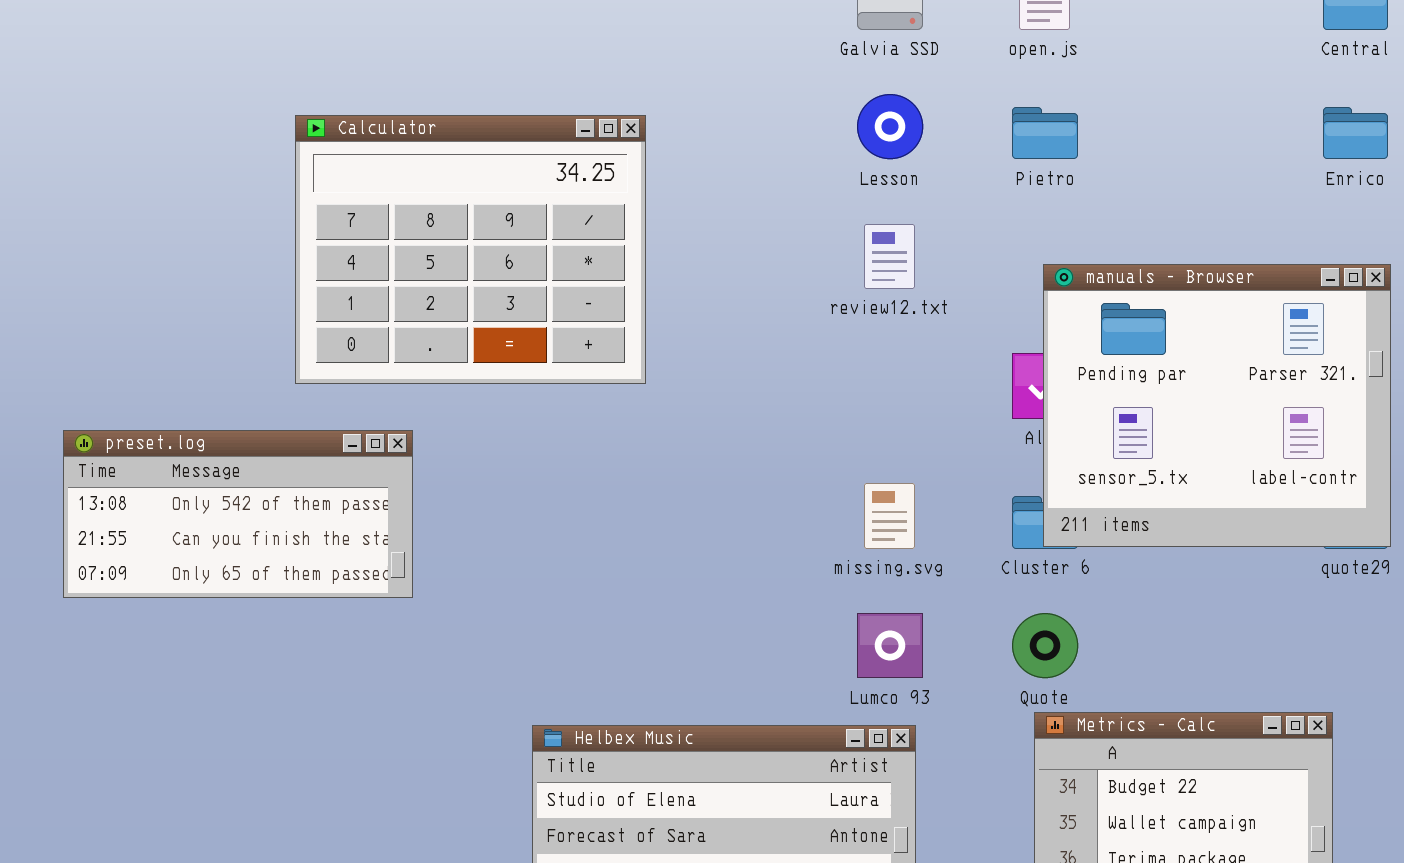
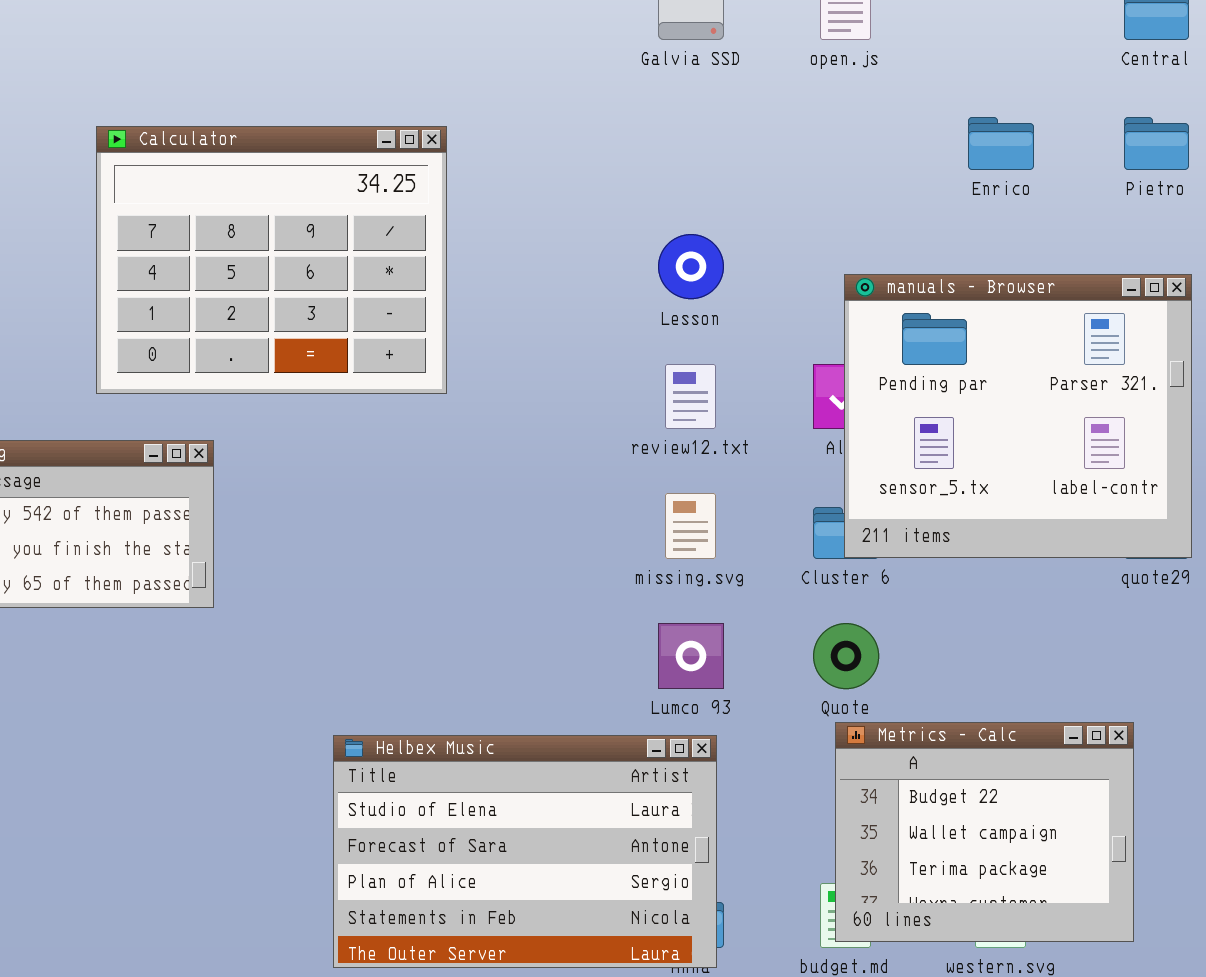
Lesson: [857,94,923,159] -> [658,234,724,299], moved
Pietro: [1012,107,1078,159] -> [1124,117,1189,170], moved
Enrico: [1323,107,1388,159] -> [968,117,1034,170], moved
review12.txt: [864,224,915,289] -> [665,364,716,429], moved

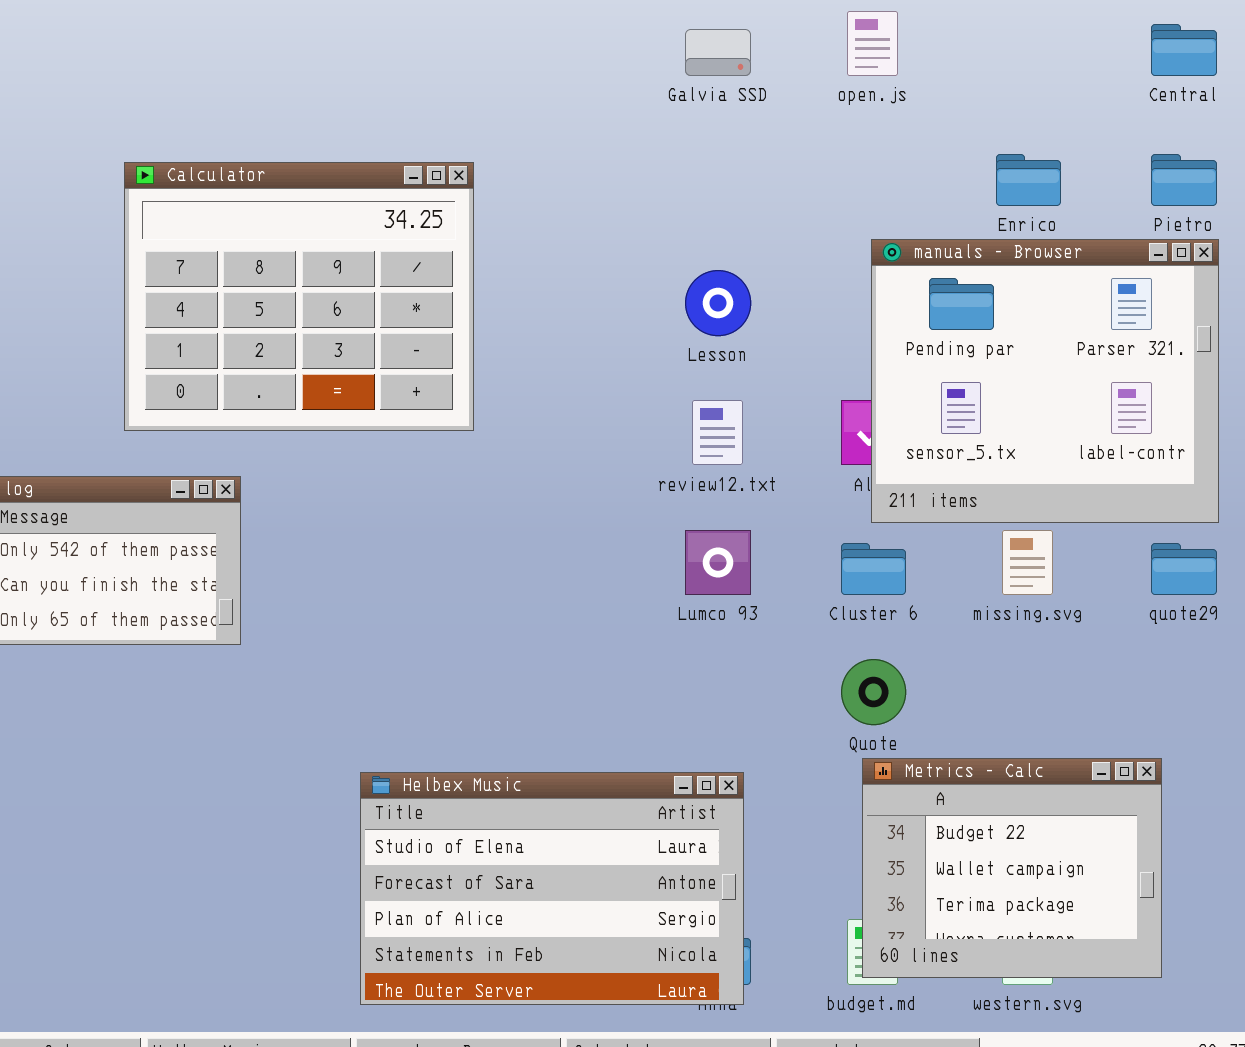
manuals - Browser: [844,274,1192,558] -> [871,239,1219,523], moved
missing.svg: [665,493,716,559] -> [1002,530,1053,595], moved
Lumco 93: [658,623,724,689] -> [685,530,751,595], moved

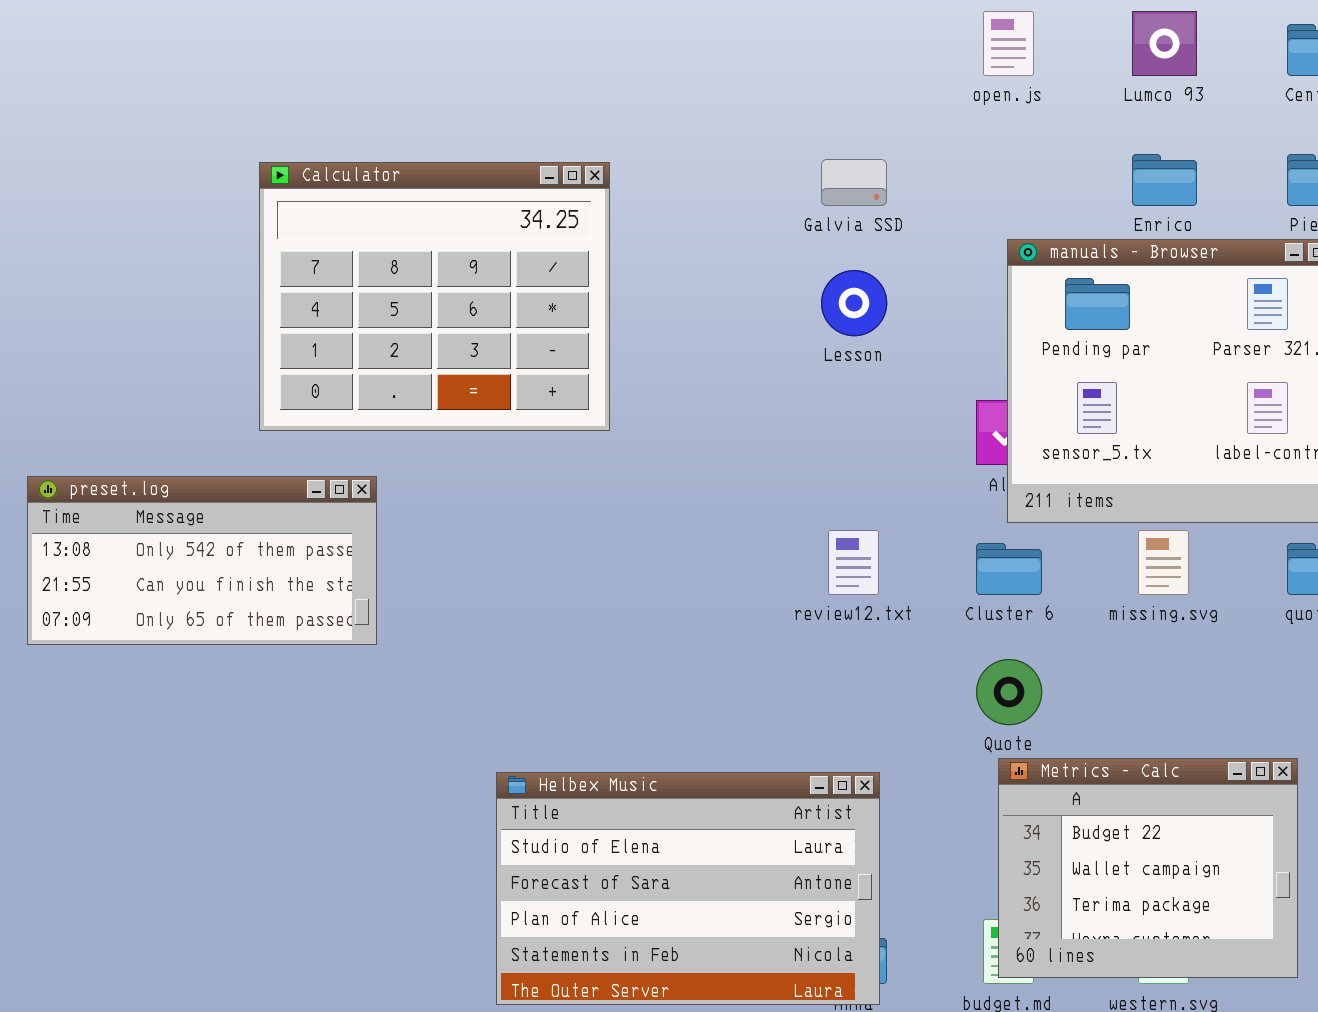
Galvia SSD: [685,29,751,76] -> [821,159,887,206], moved
review12.txt: [692,400,743,465] -> [828,530,879,595], moved
Lumco 93: [685,530,751,595] -> [1132,11,1197,76], moved

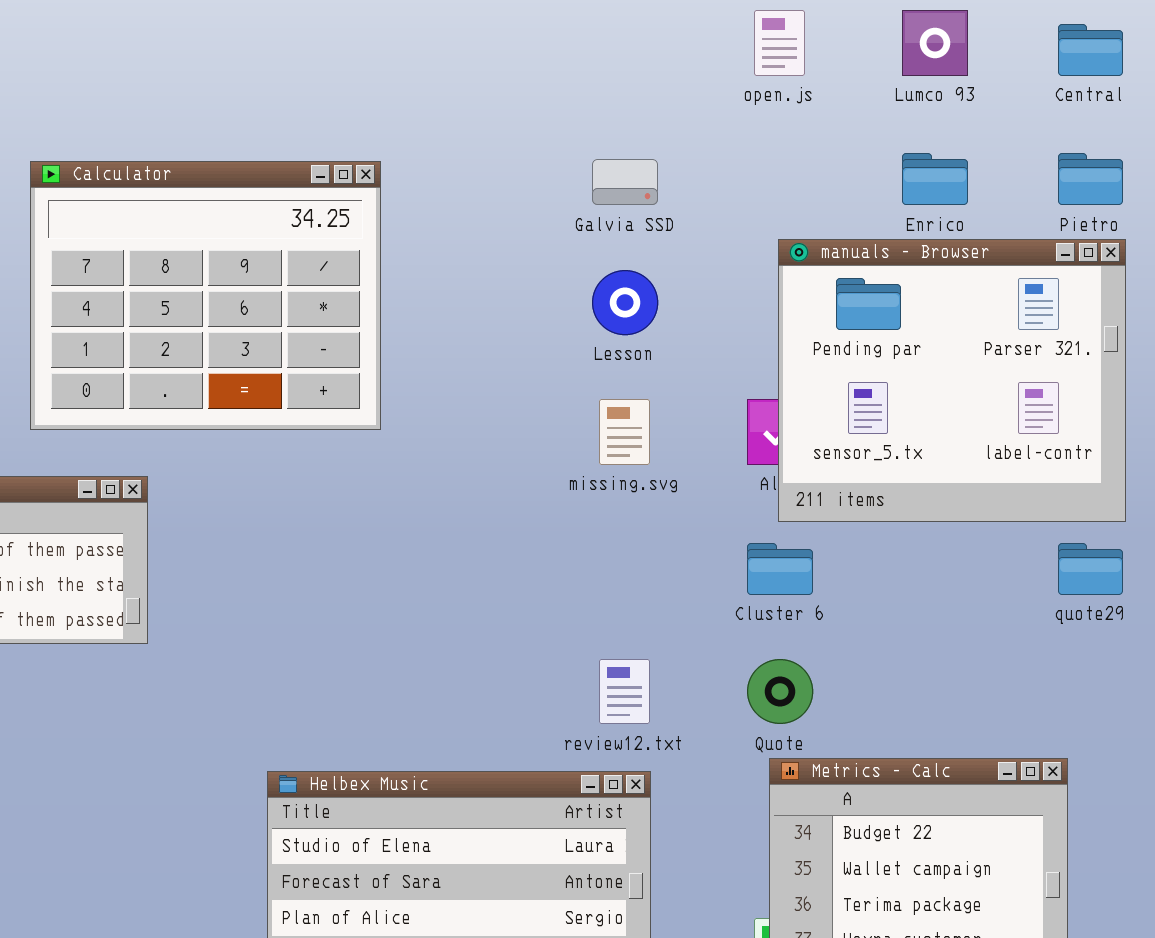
review12.txt: [828,530,879,595] -> [599,659,650,724], moved
missing.svg: [1138,530,1189,595] -> [599,399,650,465], moved

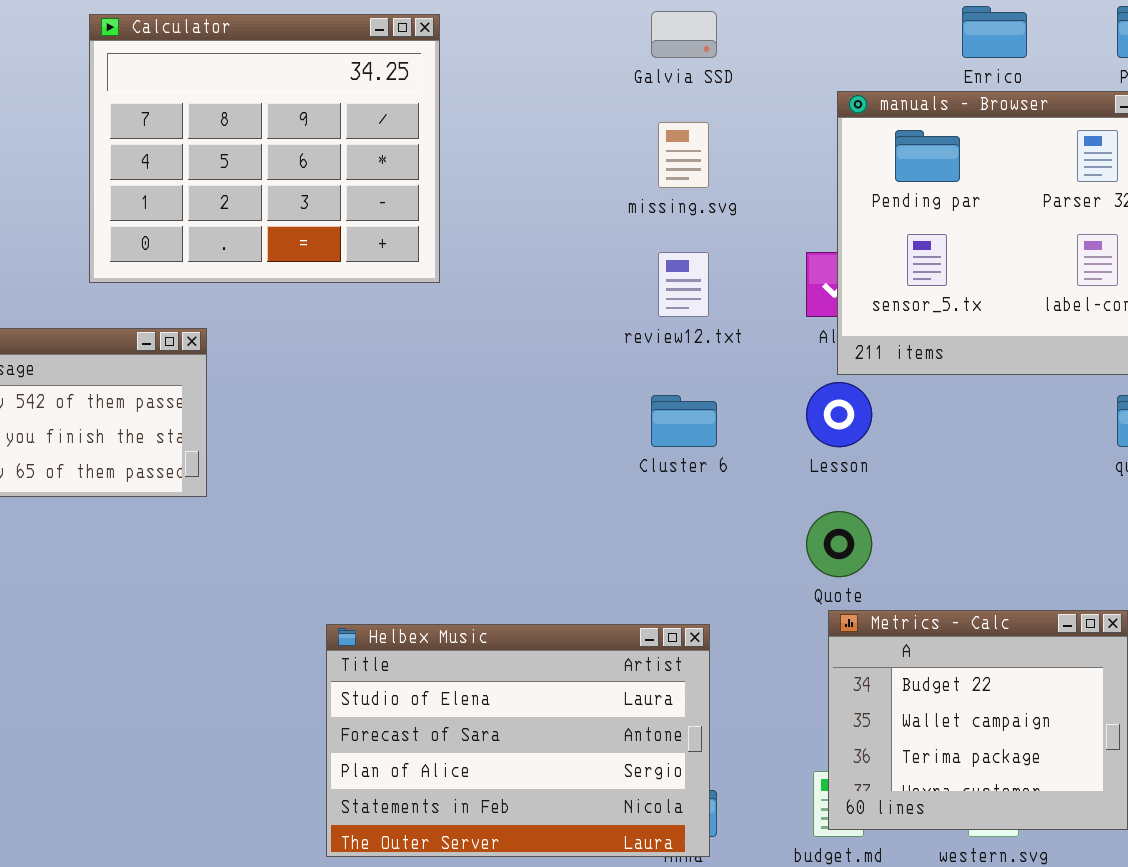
Lesson: [592,270,658,335] -> [806,382,872,447], moved
missing.svg: [599,399,650,465] -> [658,122,709,188], moved
Cluster 6: [747,543,813,595] -> [651,395,717,447], moved
review12.txt: [599,659,650,724] -> [658,252,709,317], moved

